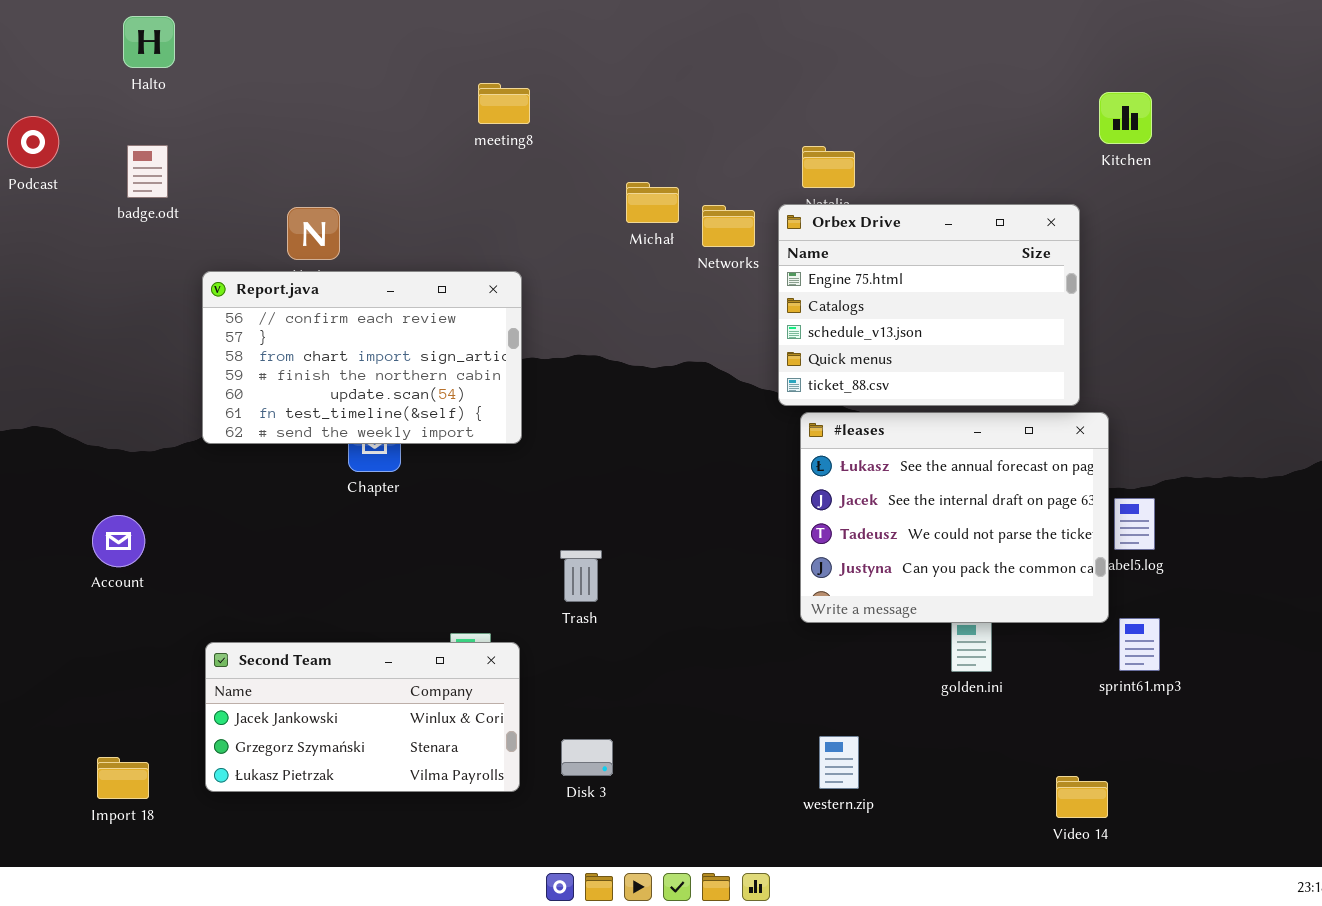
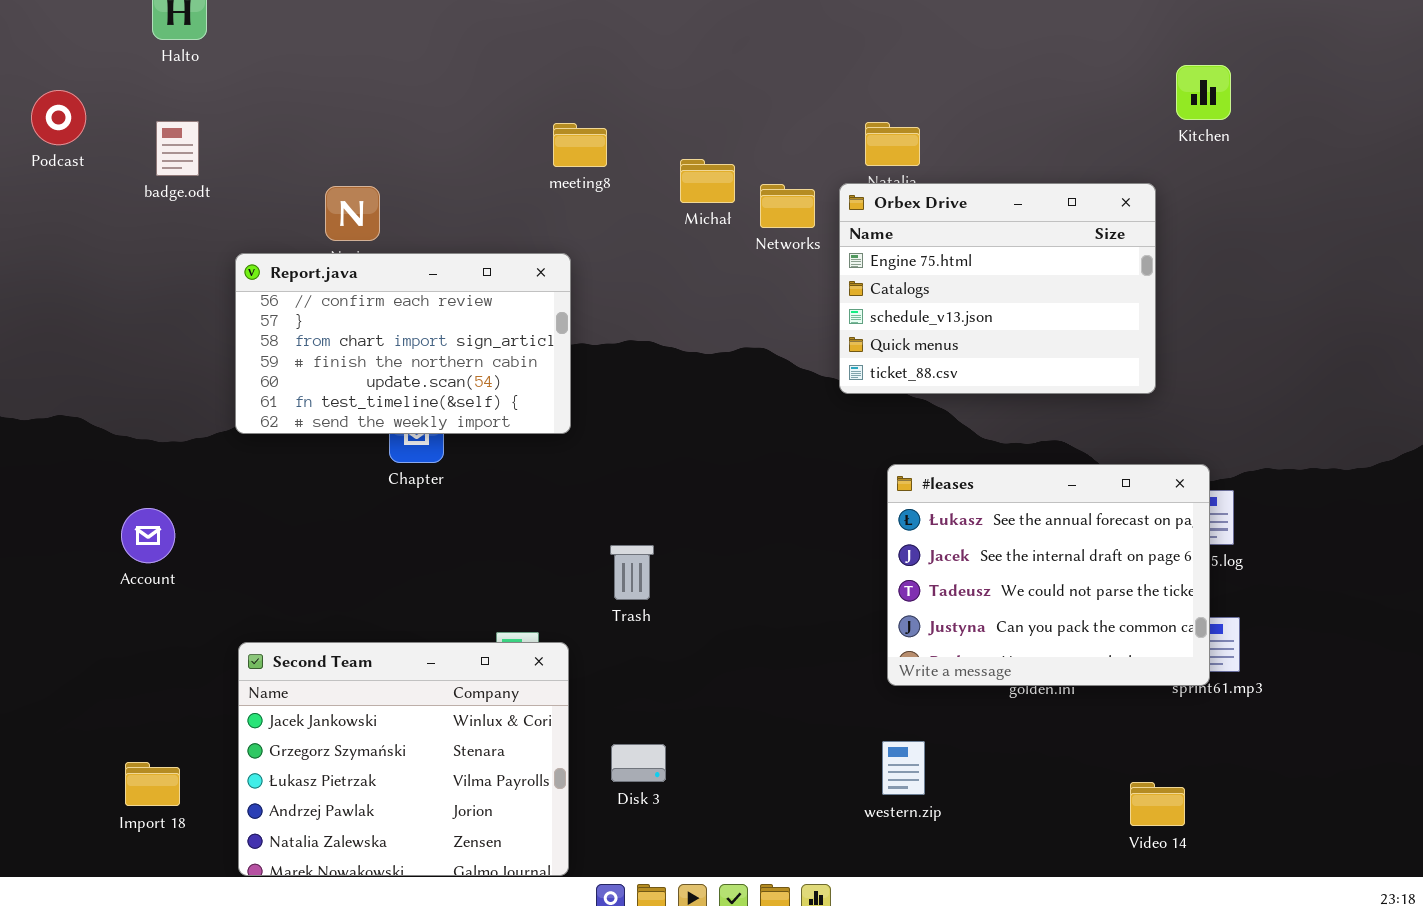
meeting8: [478,83,530,124] -> [553,123,607,167], moved
#leases: [800,412,1109,623] -> [887,464,1210,686], moved
Second Team: [205,642,520,792] -> [238,642,569,876], resized

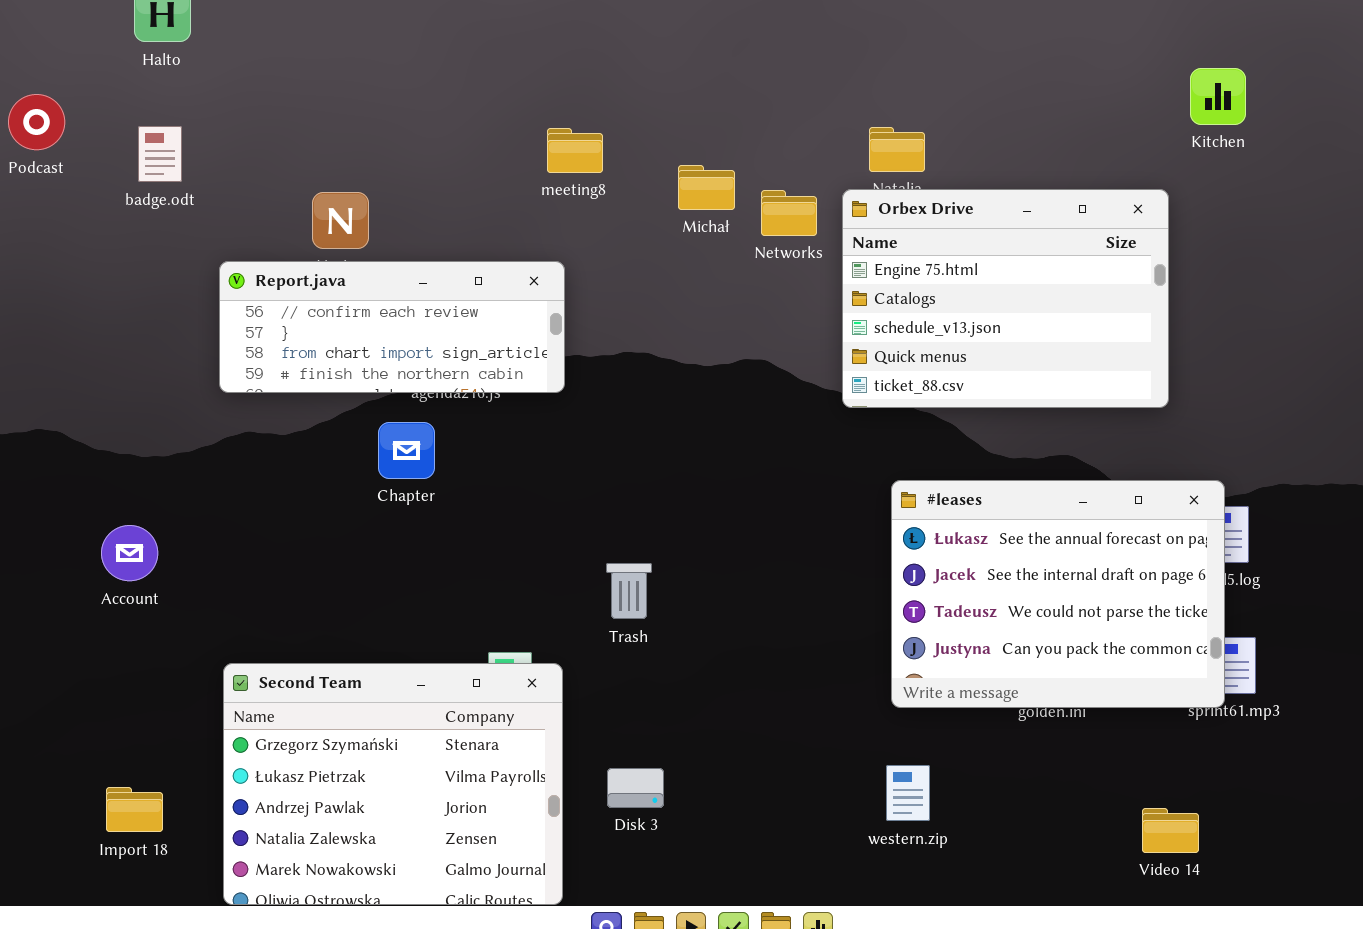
Report.java: [235,253,571,434] -> [219,261,565,393], resized
Second Team: [238,642,569,876] -> [223,663,563,905], scrolled down 1 row

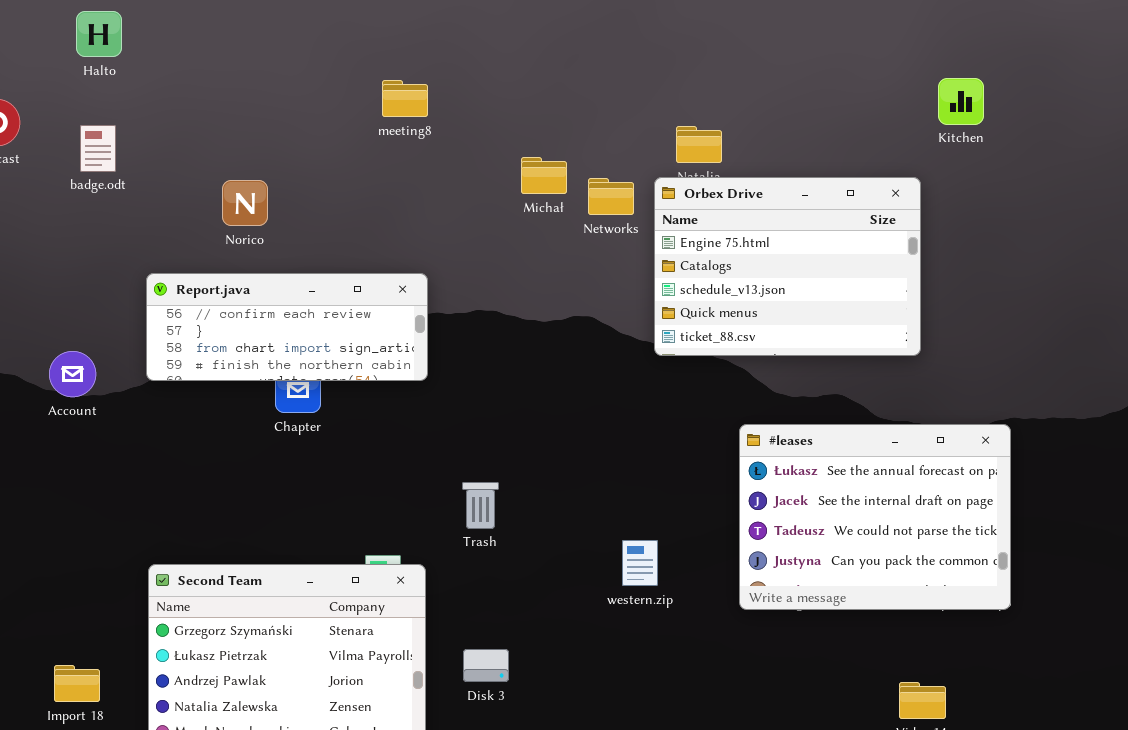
meeting8: [547,128,603,173] -> [382,80,428,117], moved
Report.java: [219,261,565,393] -> [146,273,428,381], moved
#leases: [891,480,1225,708] -> [739,424,1011,610], moved
Account: [101,525,158,581] -> [49,351,96,397], moved
western.zip: [886,765,930,821] -> [622,540,658,586], moved

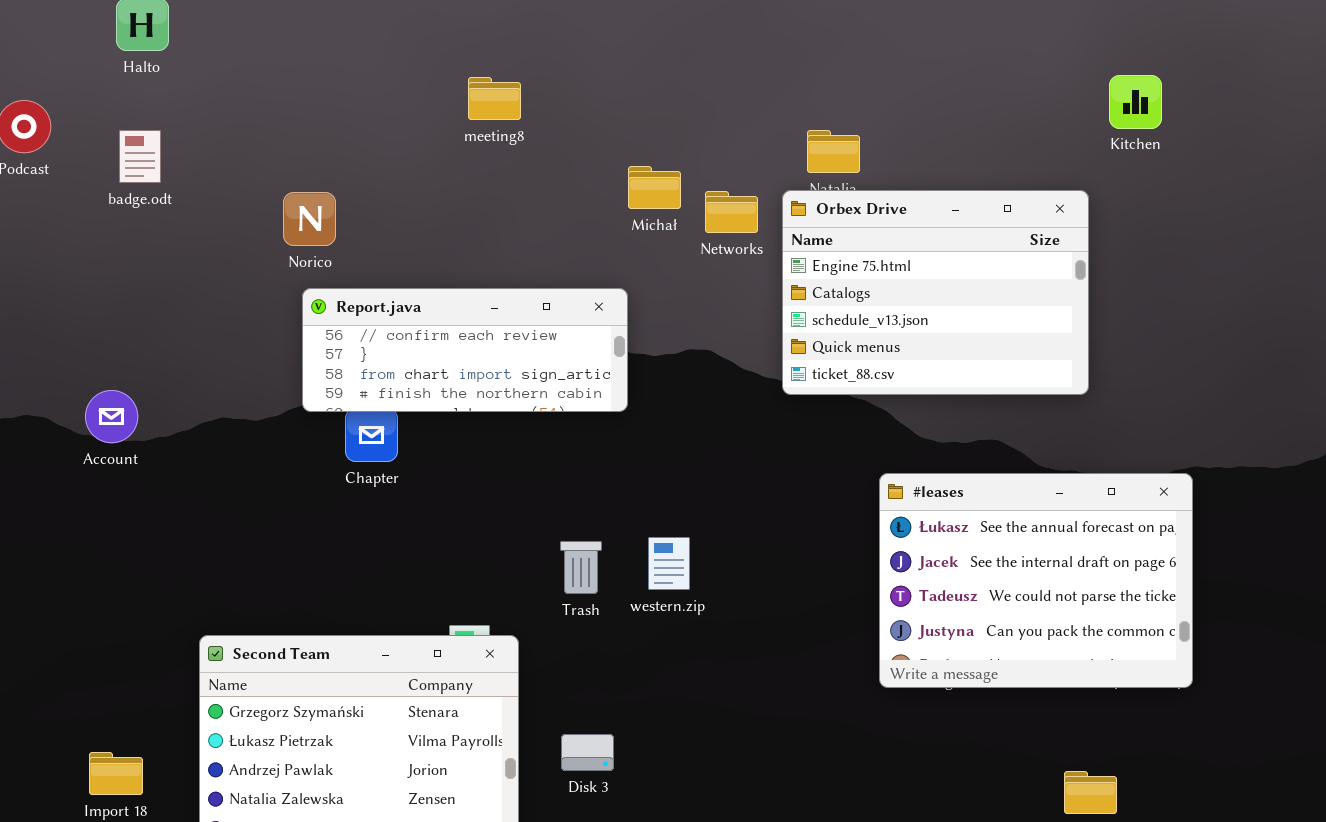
Report.java: [146,273,428,381] -> [302,288,628,412], moved
western.zip: [622,540,658,586] -> [648,537,690,590], moved

